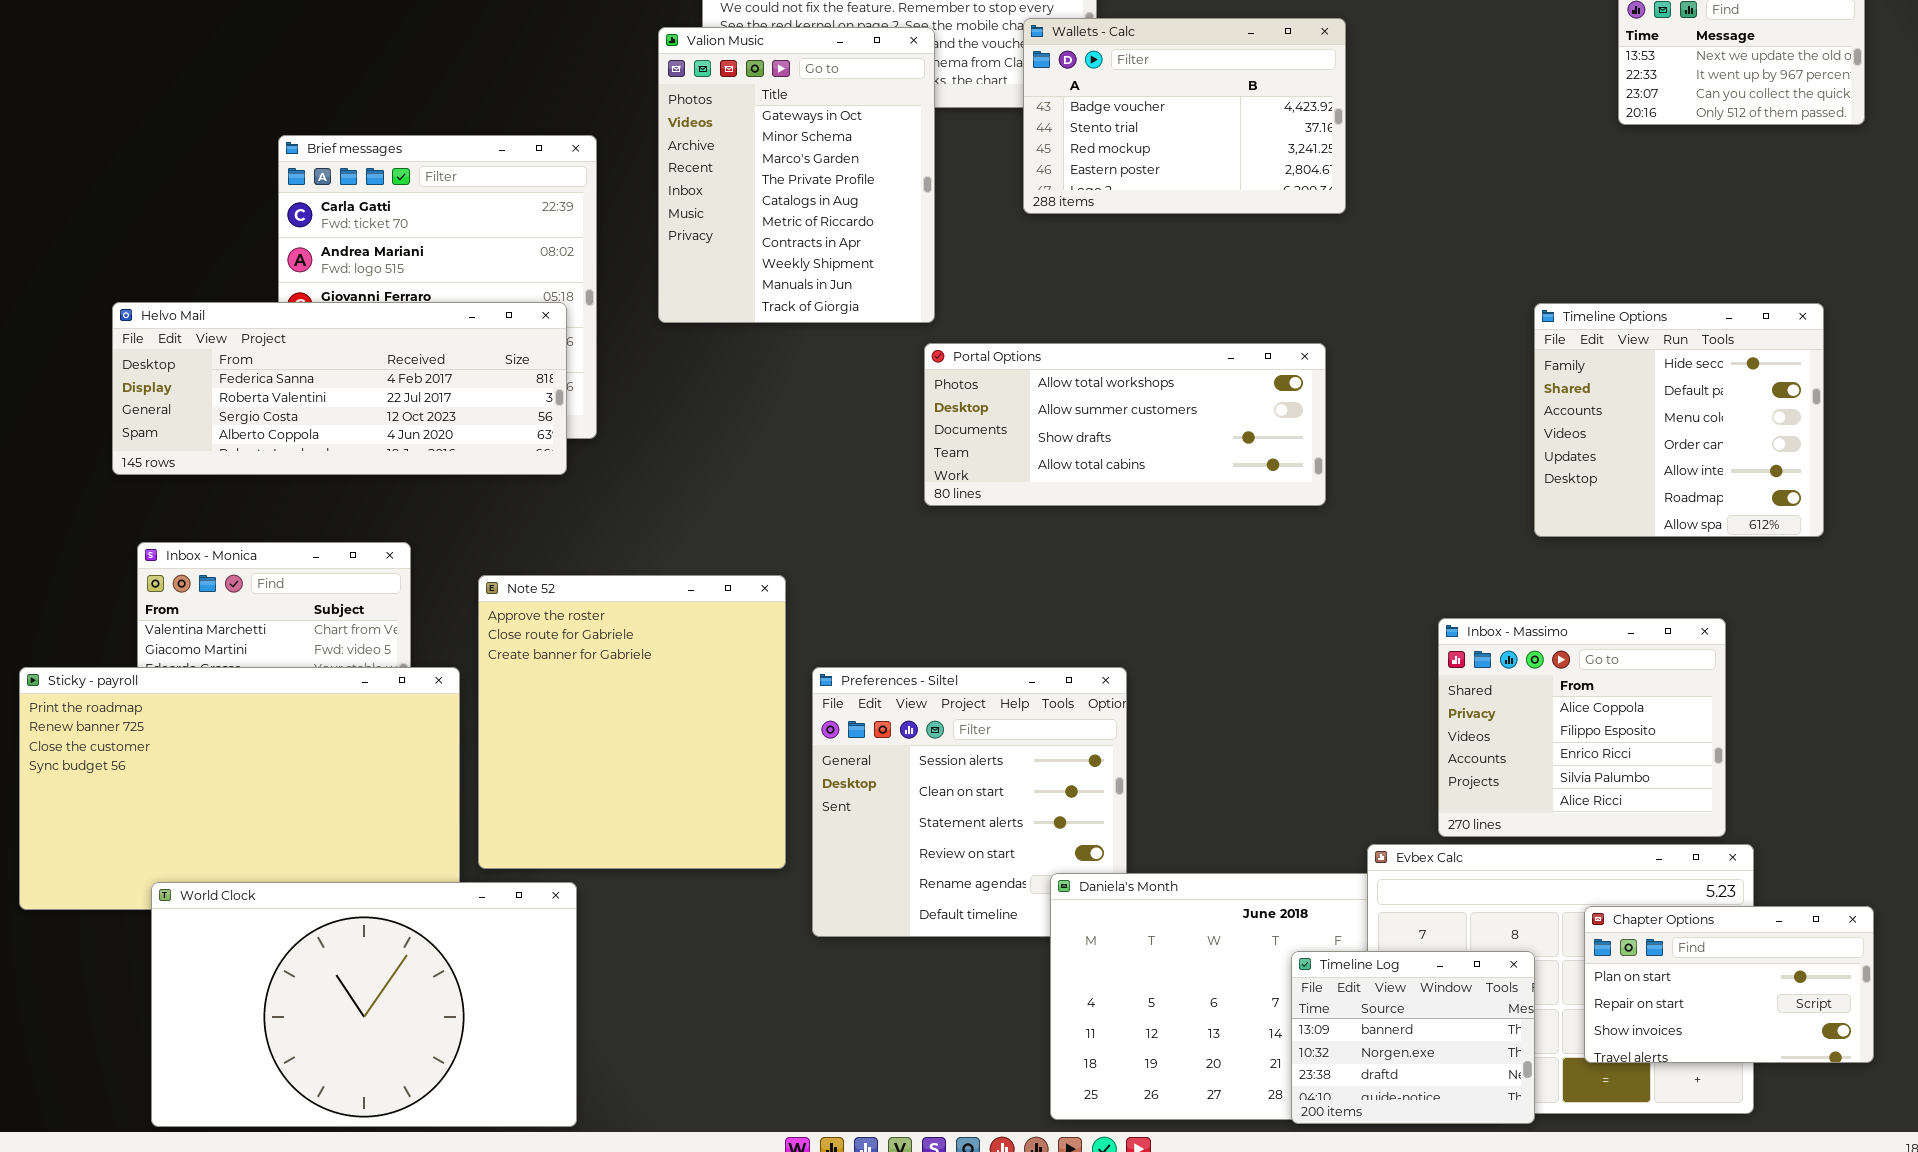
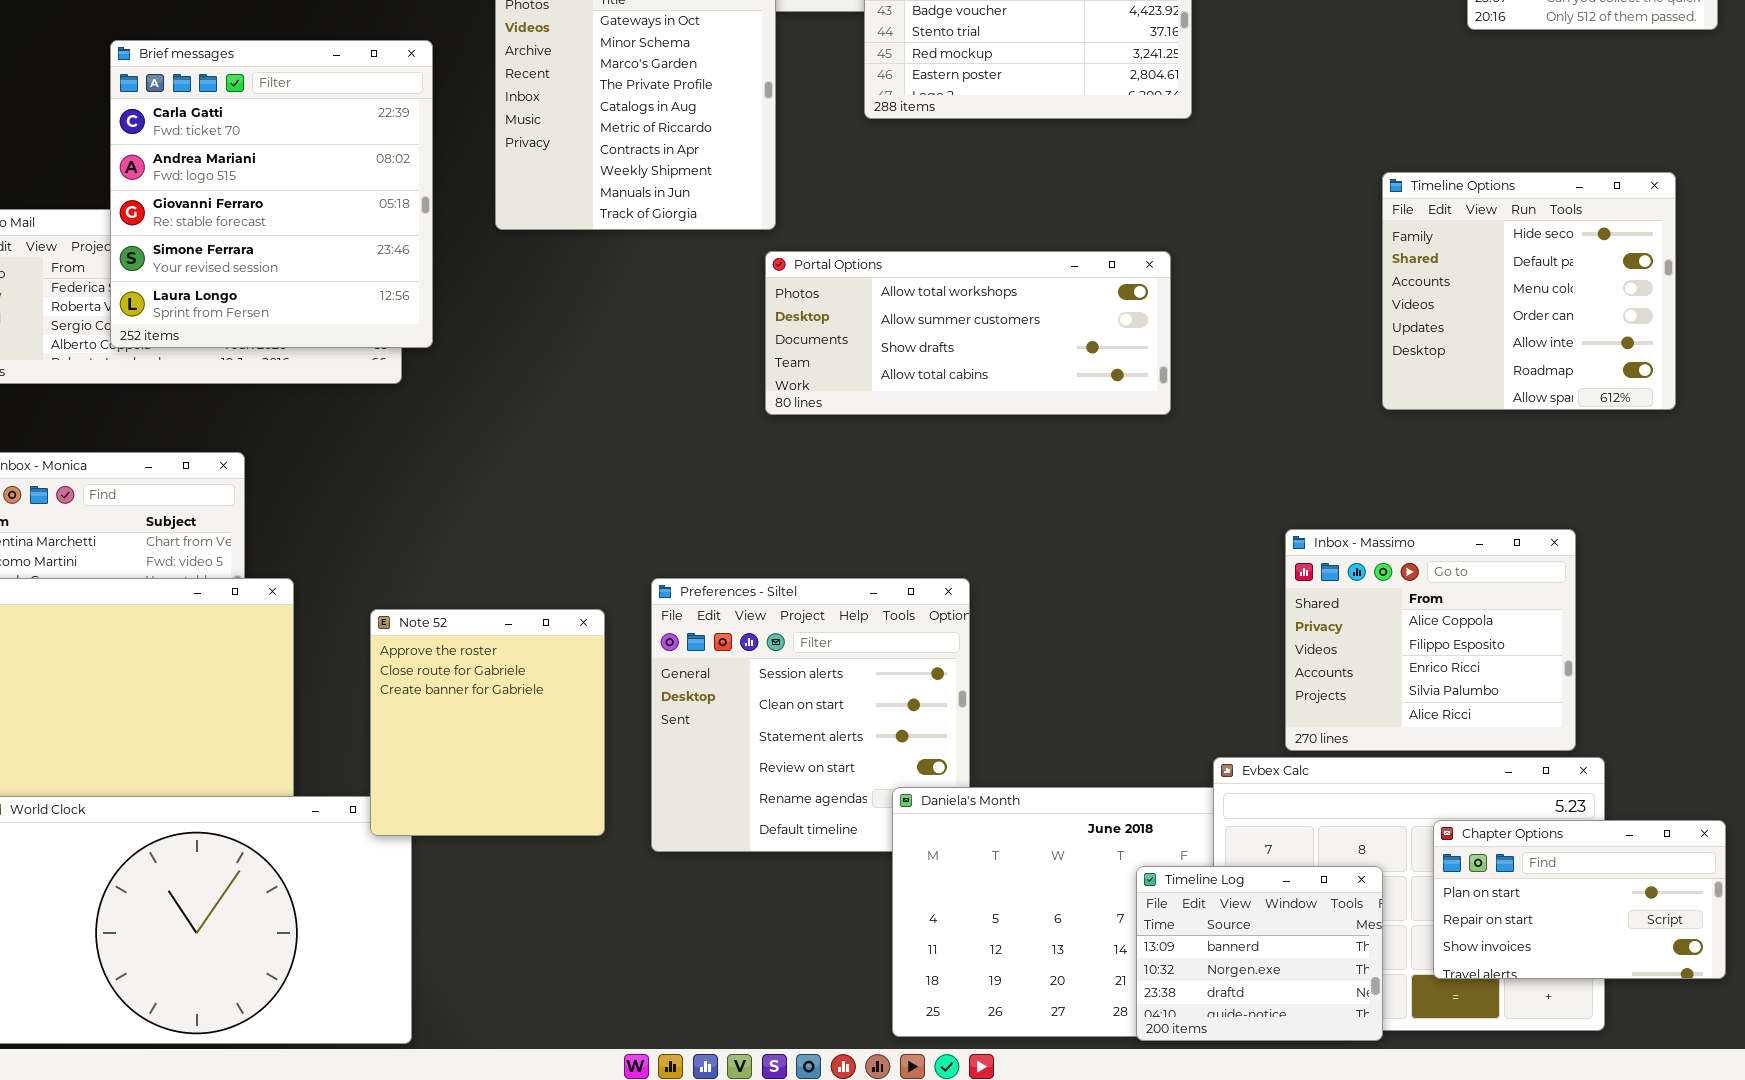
Brief messages: [278,135,597,439] -> [110,40,433,348], raised
Timeline Options: [1534,303,1824,537] -> [1382,172,1676,410], moved
Note 52: [478,575,786,869] -> [370,609,605,836], moved, resized

